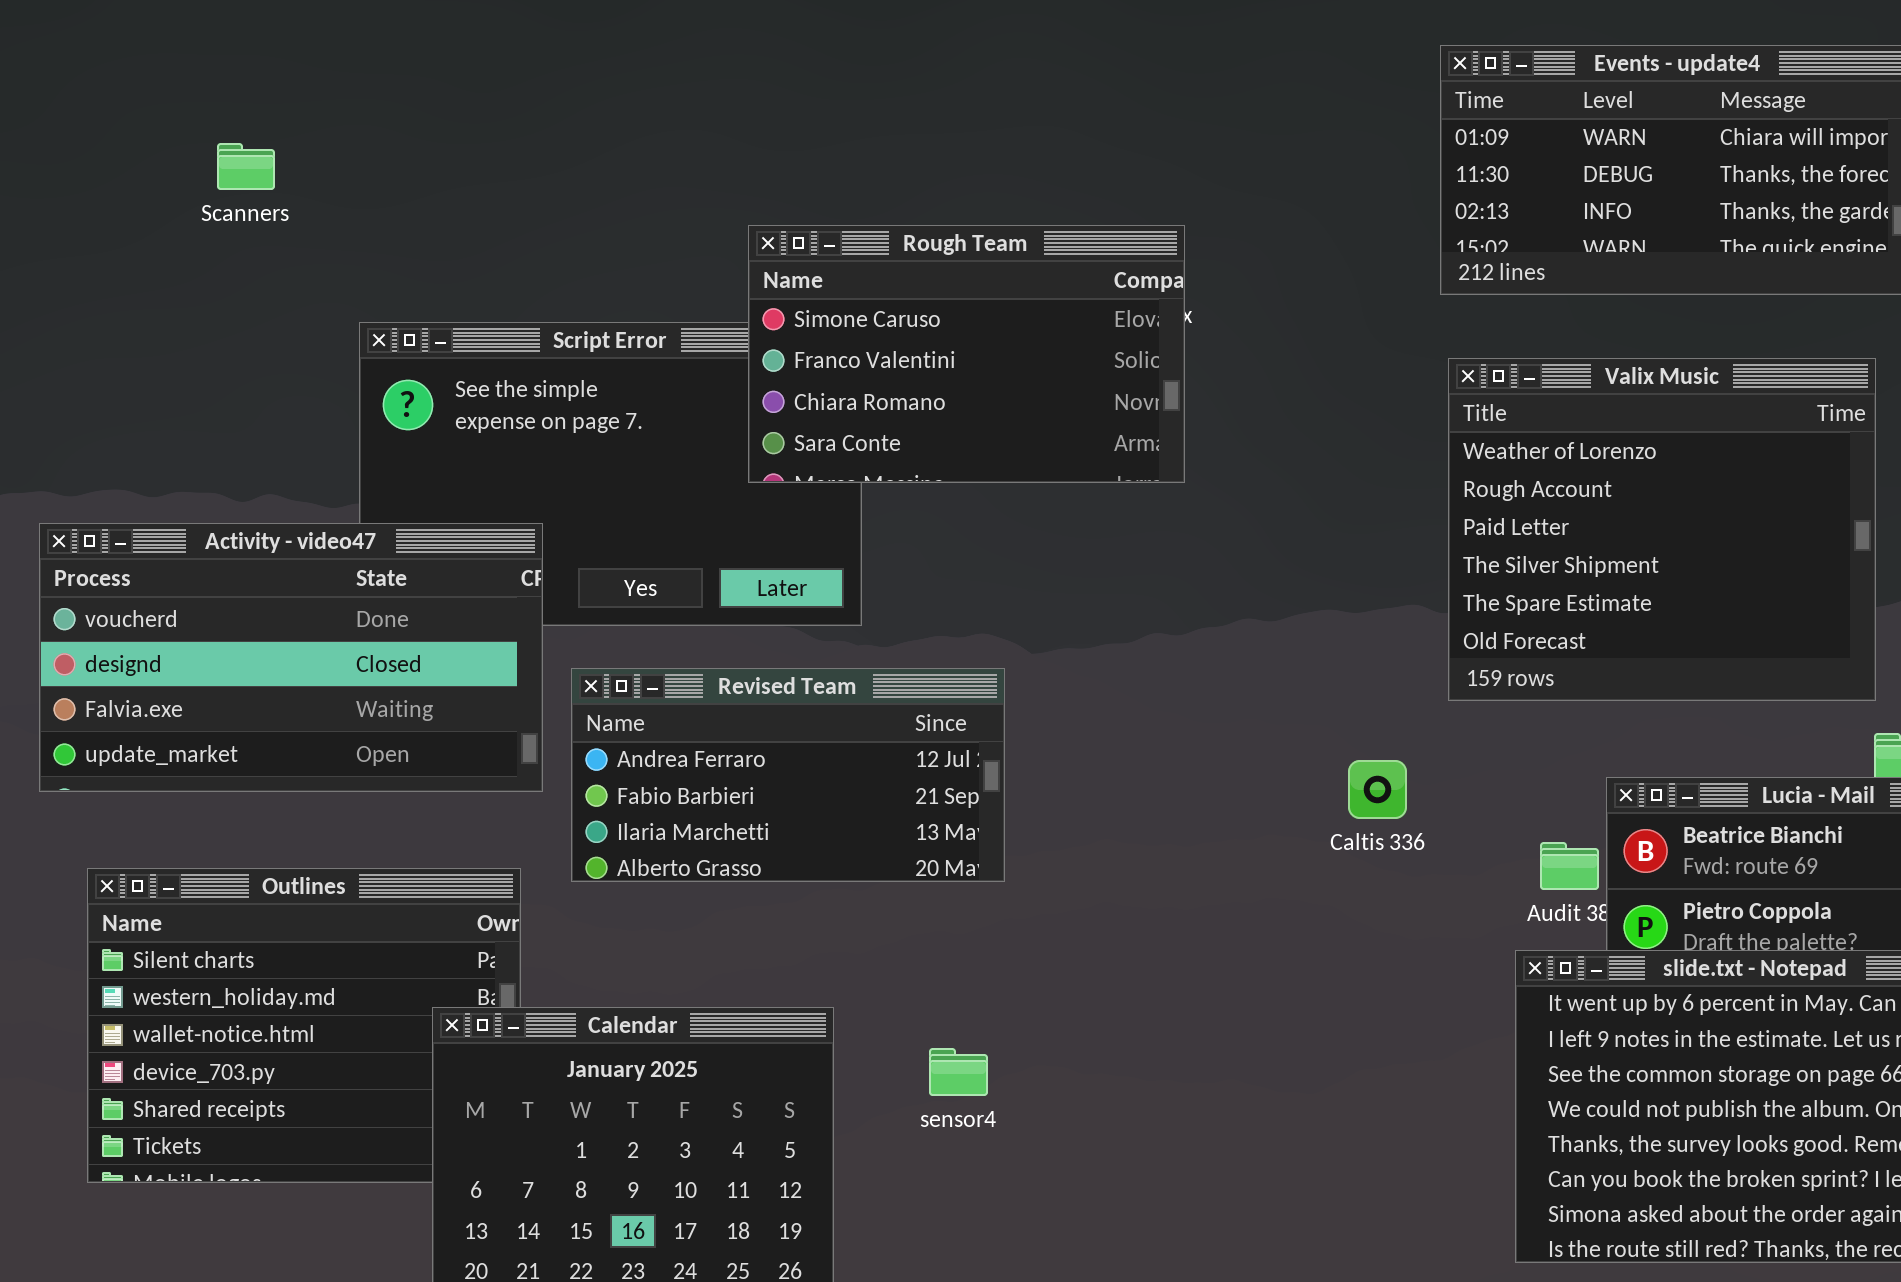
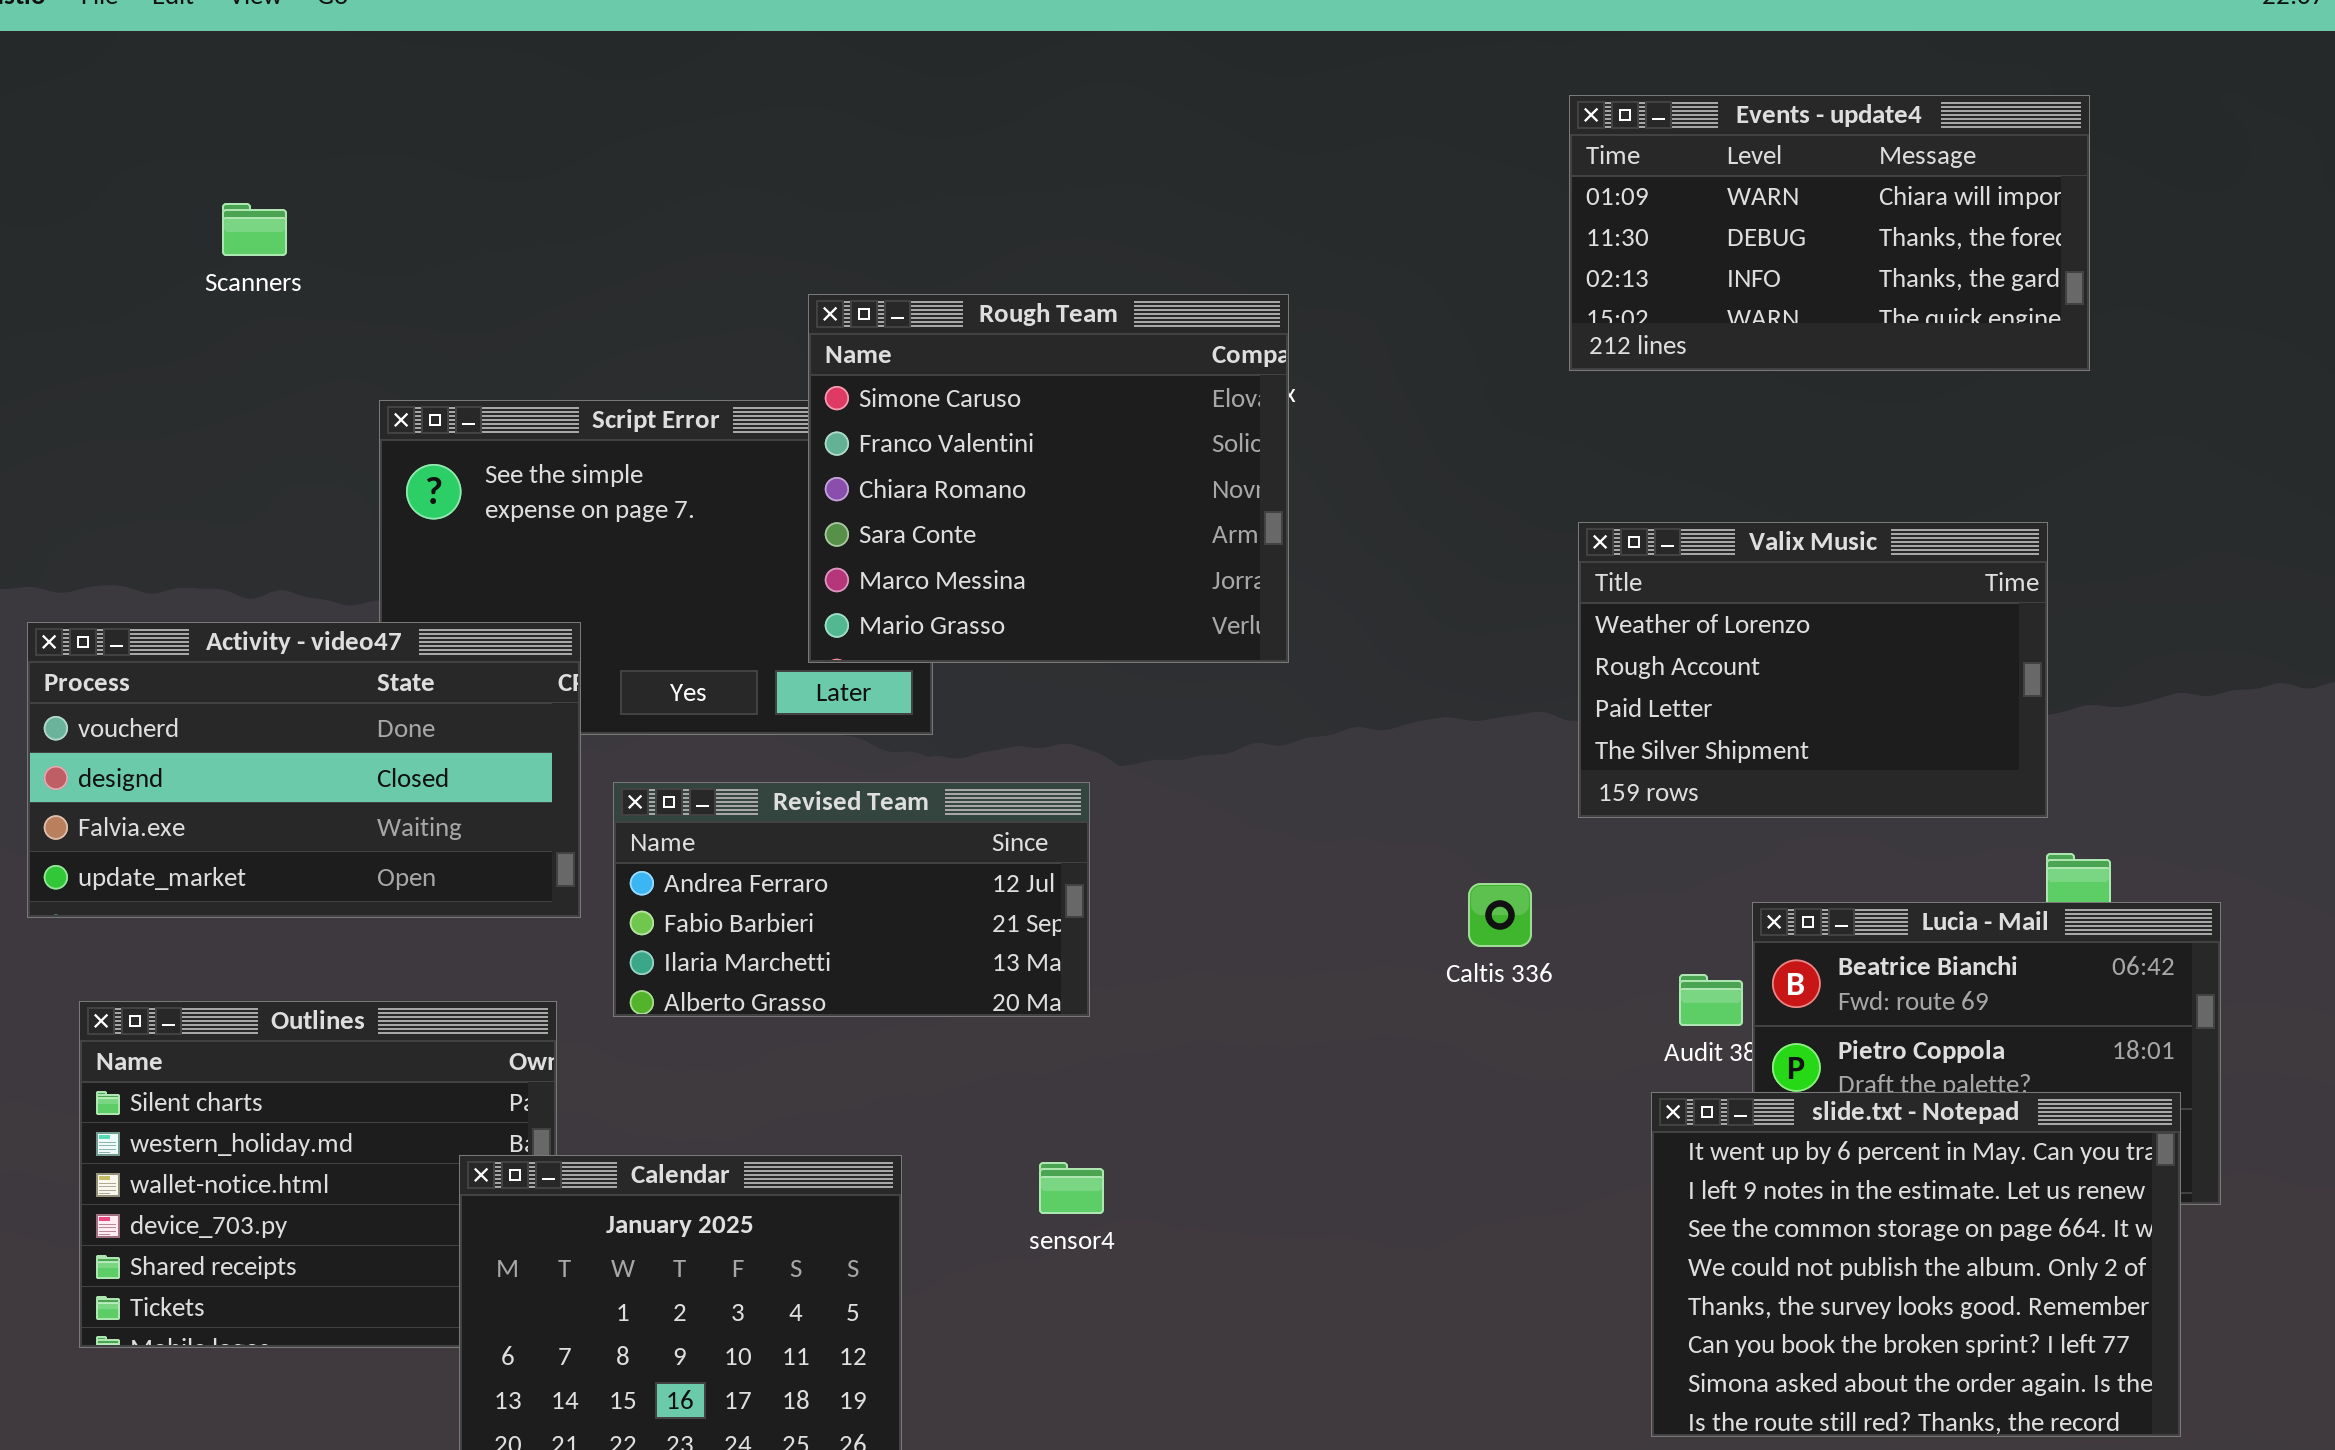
Rough Team: [748,225,1185,483] -> [808,294,1289,663], resized
Valix Music: [1448,358,1876,701] -> [1578,522,2048,818], resized
sensor4: [929,1048,988,1096] -> [1039,1162,1104,1214], moved

